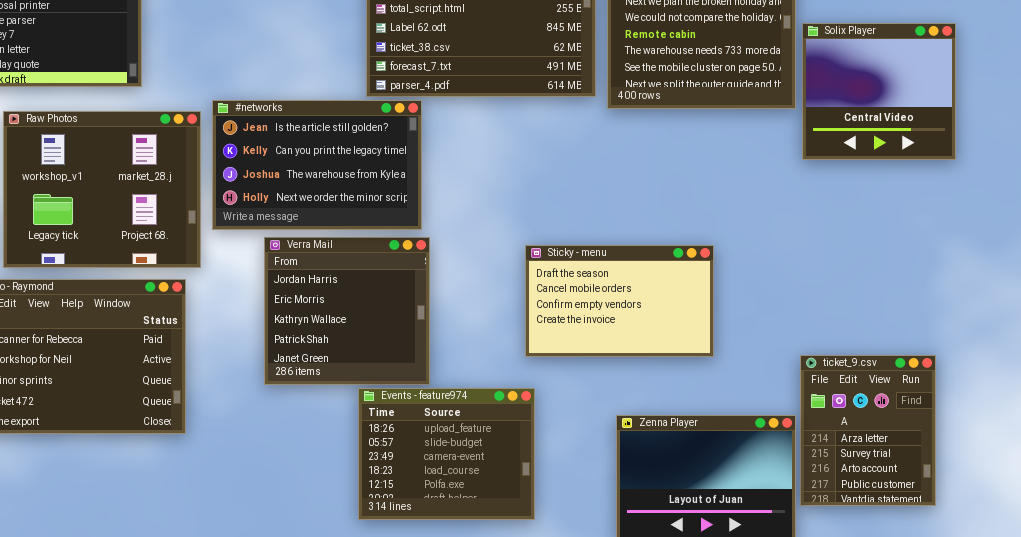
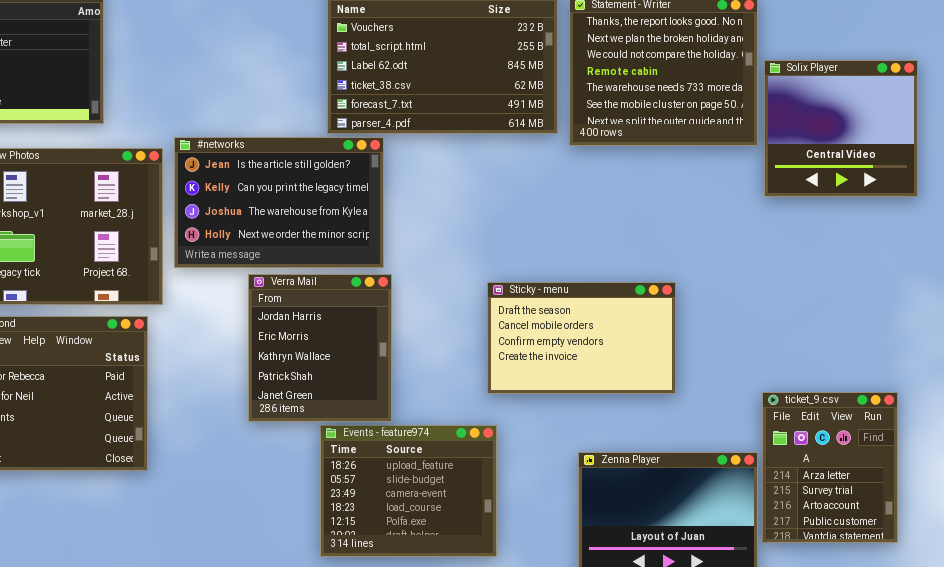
Verra Mail: [264,237,430,385] -> [248,274,392,422], resized

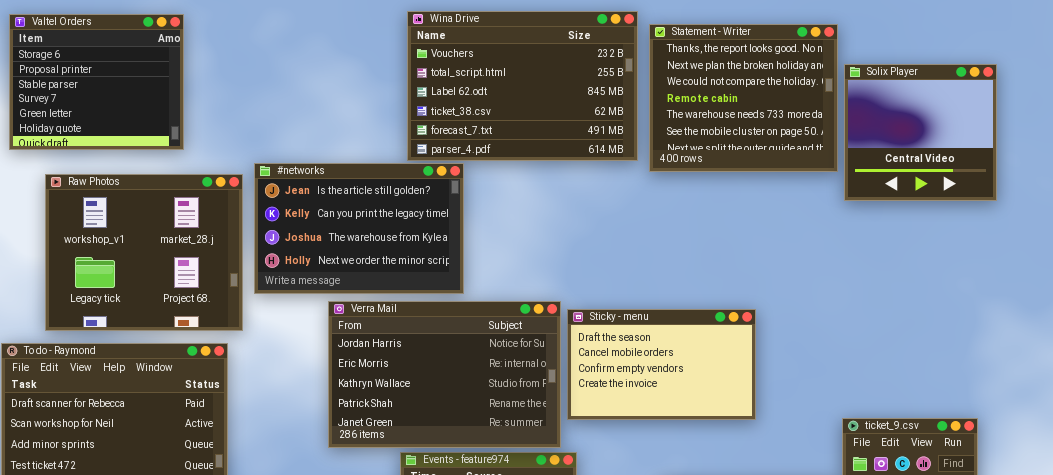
Solix Player: [764,60,918,197] -> [844,64,997,201], moved
Verra Mail: [248,274,392,422] -> [328,301,561,448], resized

